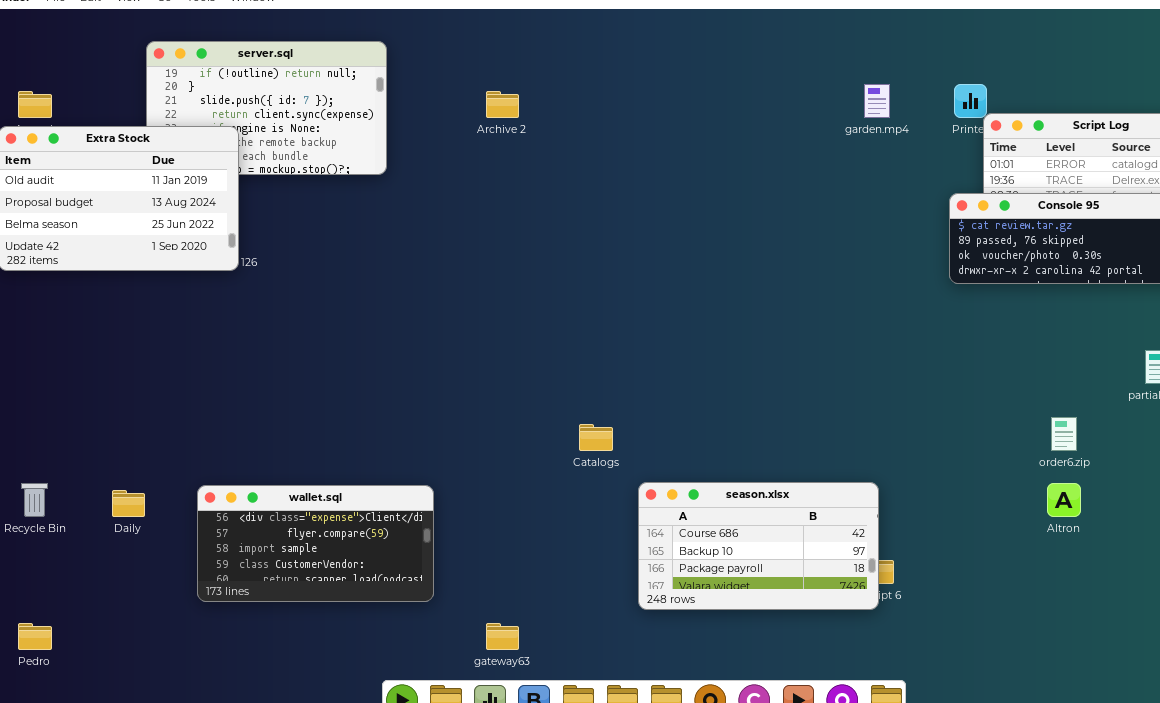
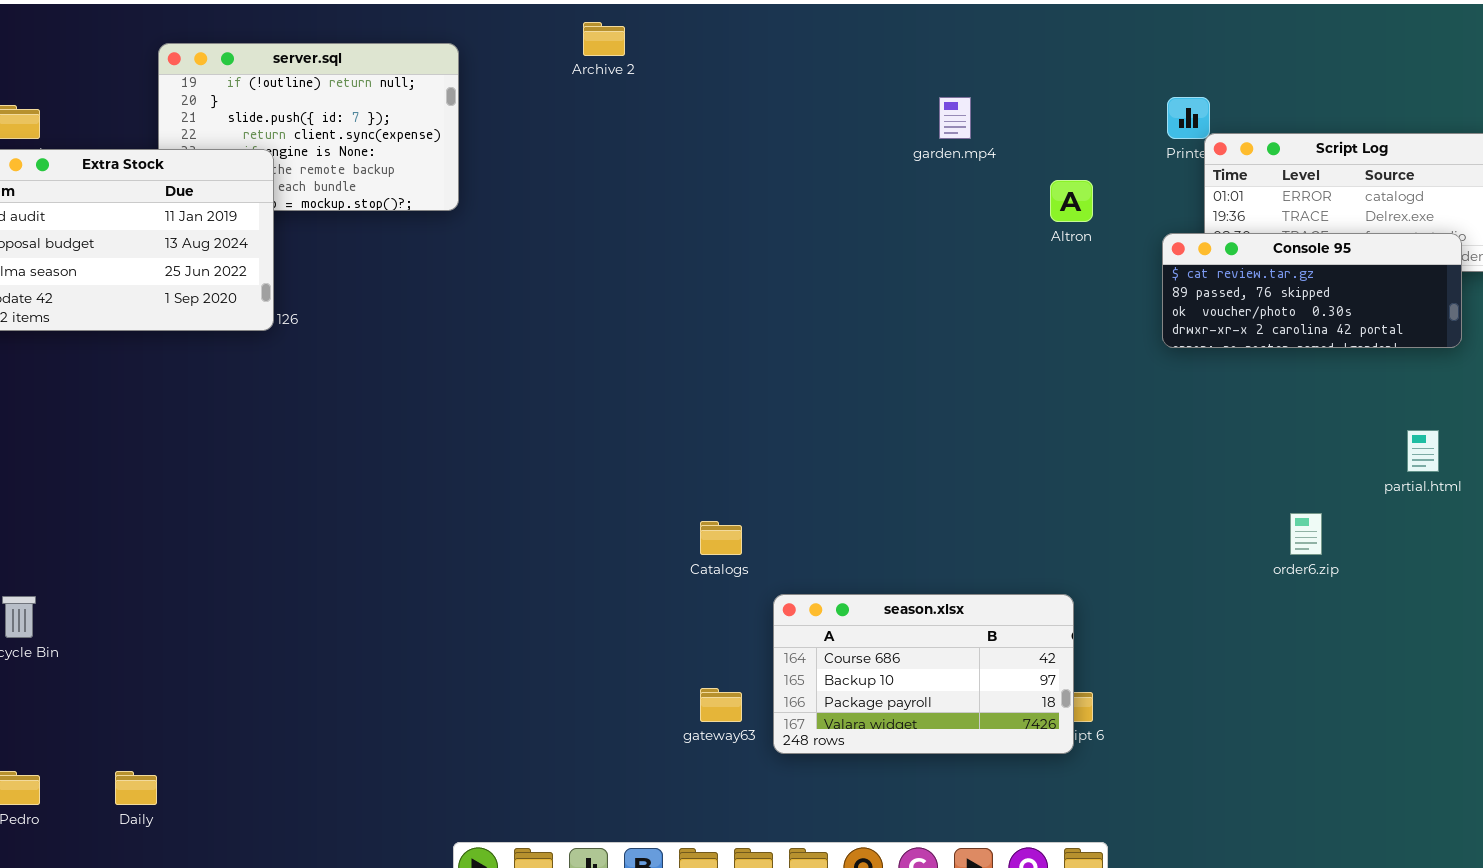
garden.mp4: [864,84,890,118] -> [939,97,971,139], moved
Archive 2: [486,91,519,118] -> [583,22,625,56], moved
Altron: [1047,483,1081,517] -> [1050,180,1093,222], moved
wallet.sql: [197,485,434,602] -> none, closed
Daily: [112,490,145,517] -> [115,771,157,805], moved
gateway63: [486,623,519,650] -> [700,688,742,722], moved

